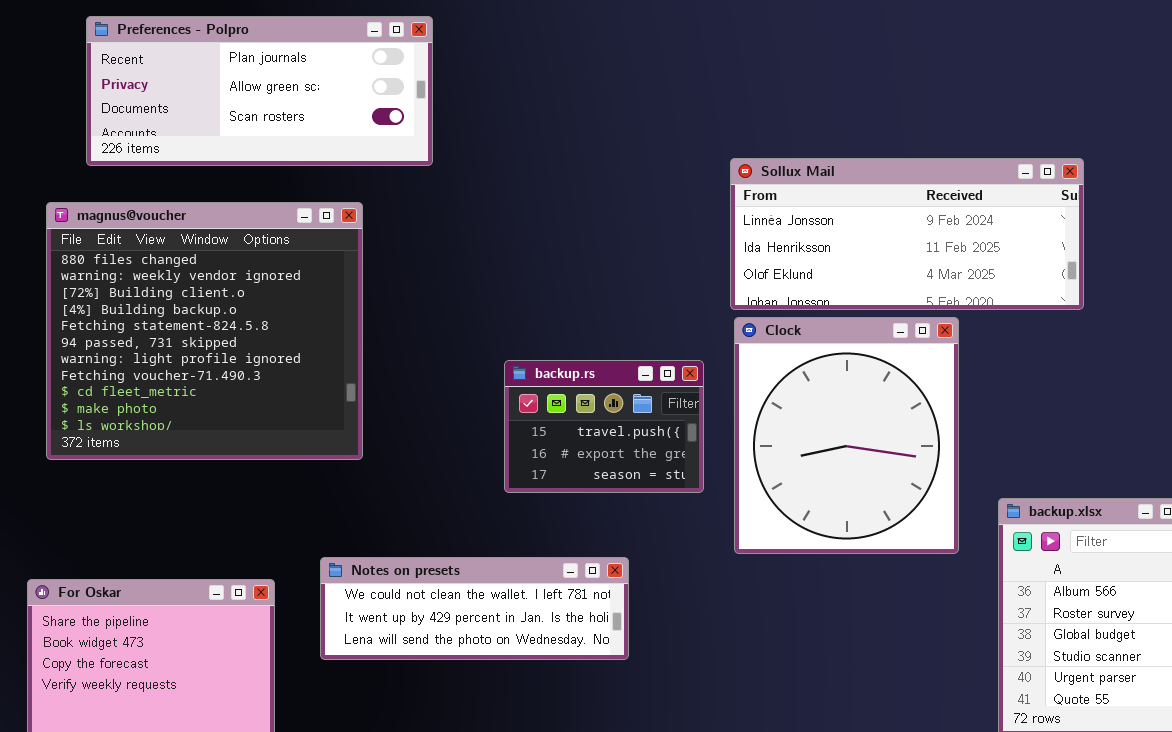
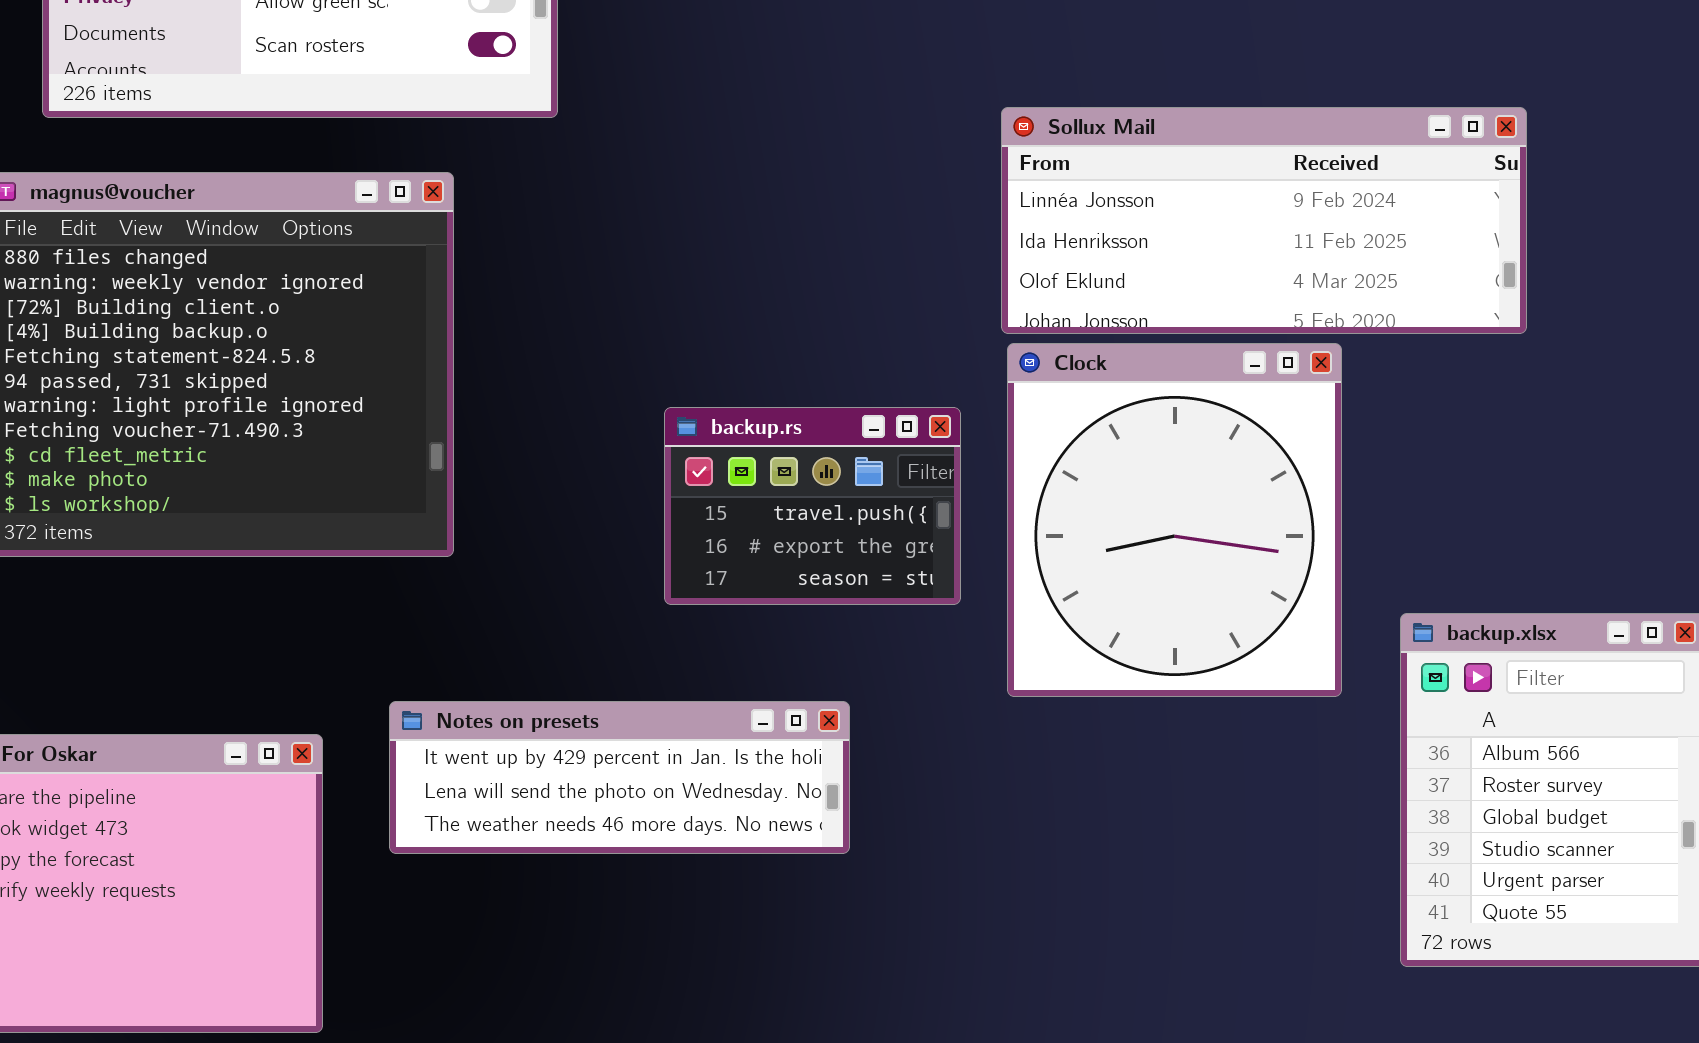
Notes on presets: [320,557,629,660] -> [389,701,850,854], scrolled down 1 row

